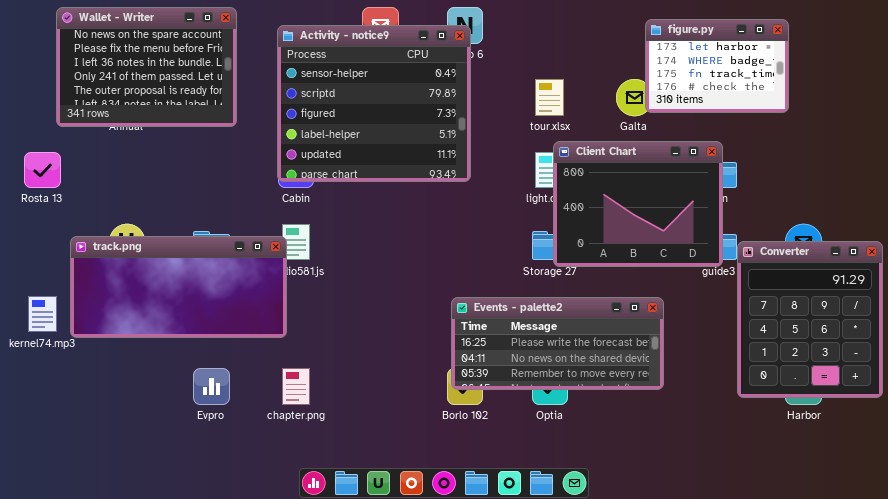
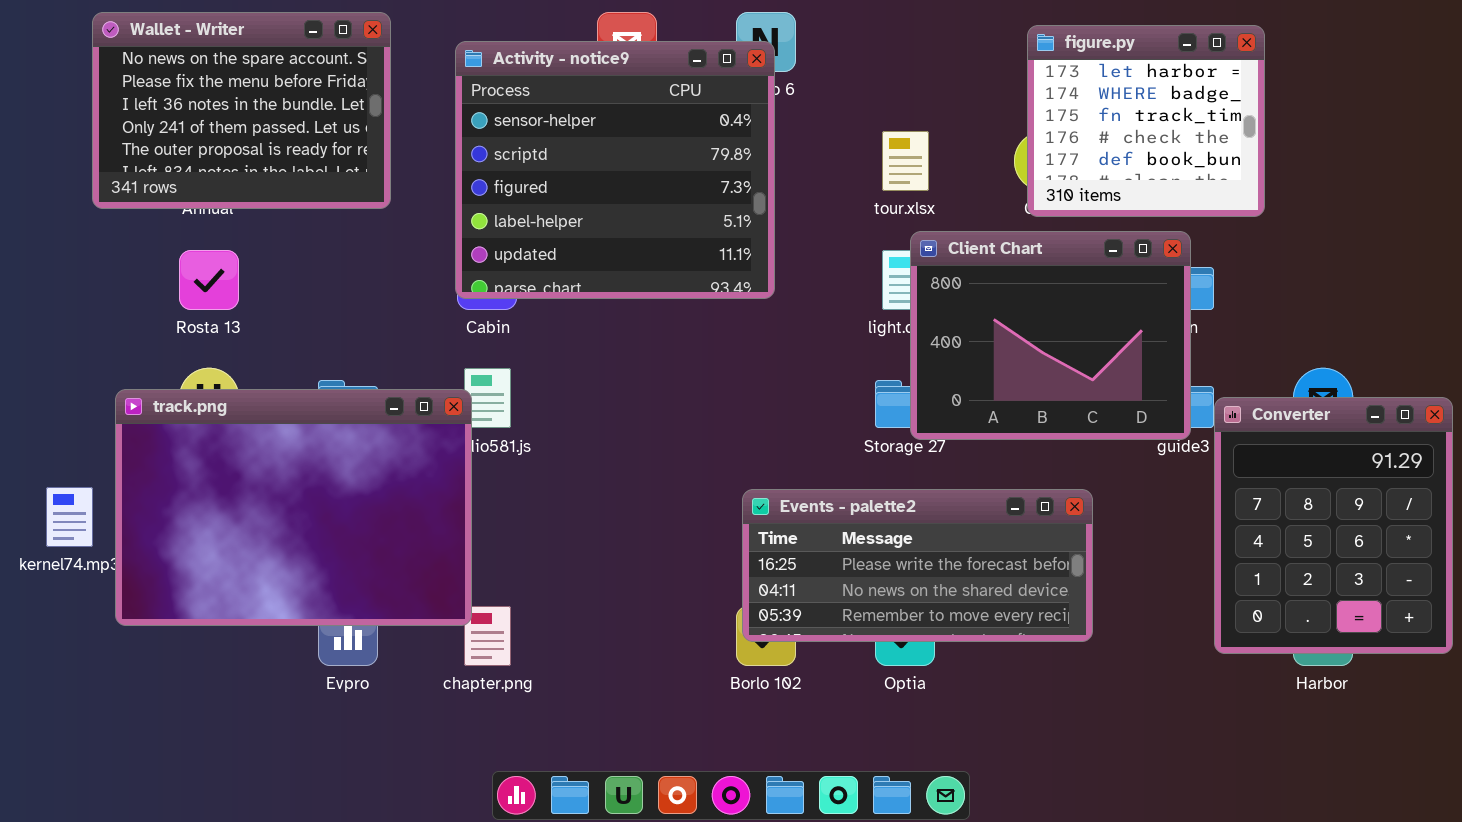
figure.py: [645,19,789,113] -> [1027,25,1265,217], moved, resized
Rosta 13: [24,152,61,188] -> [179,250,239,310], moved
track.png: [70,236,287,338] -> [115,389,472,626], resized

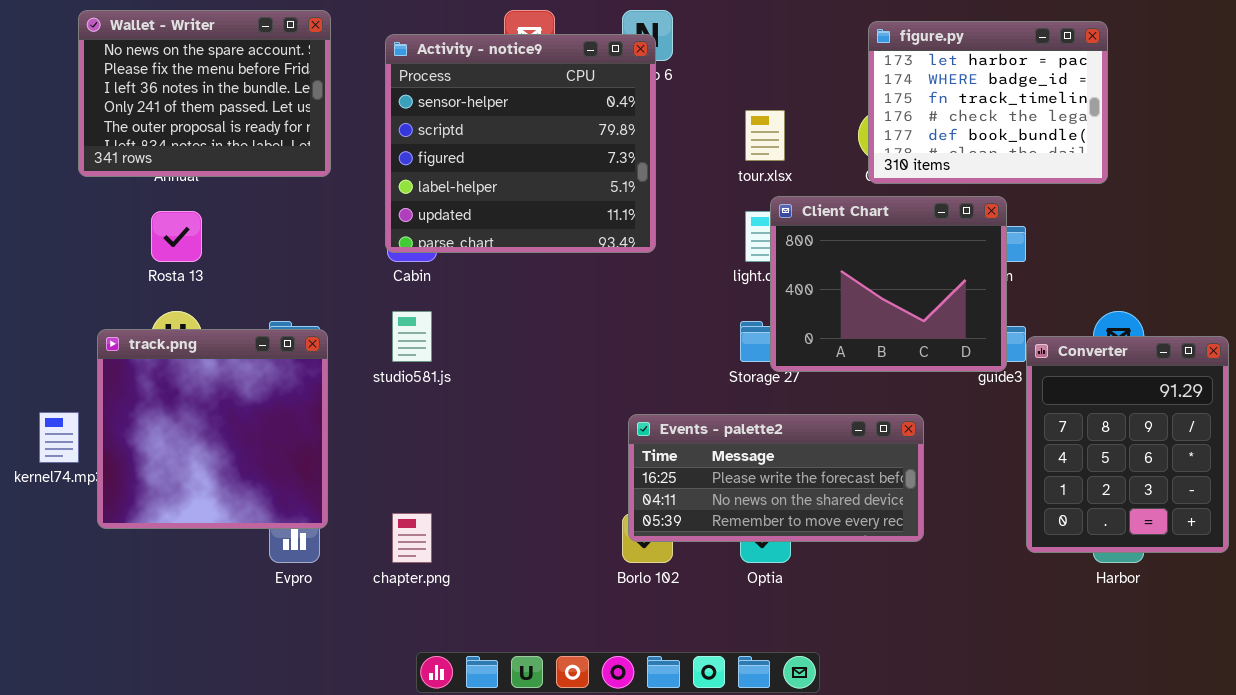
figure.py: [1027,25,1265,217] -> [868,21,1108,184], resized
track.png: [115,389,472,626] -> [97,329,328,529], resized

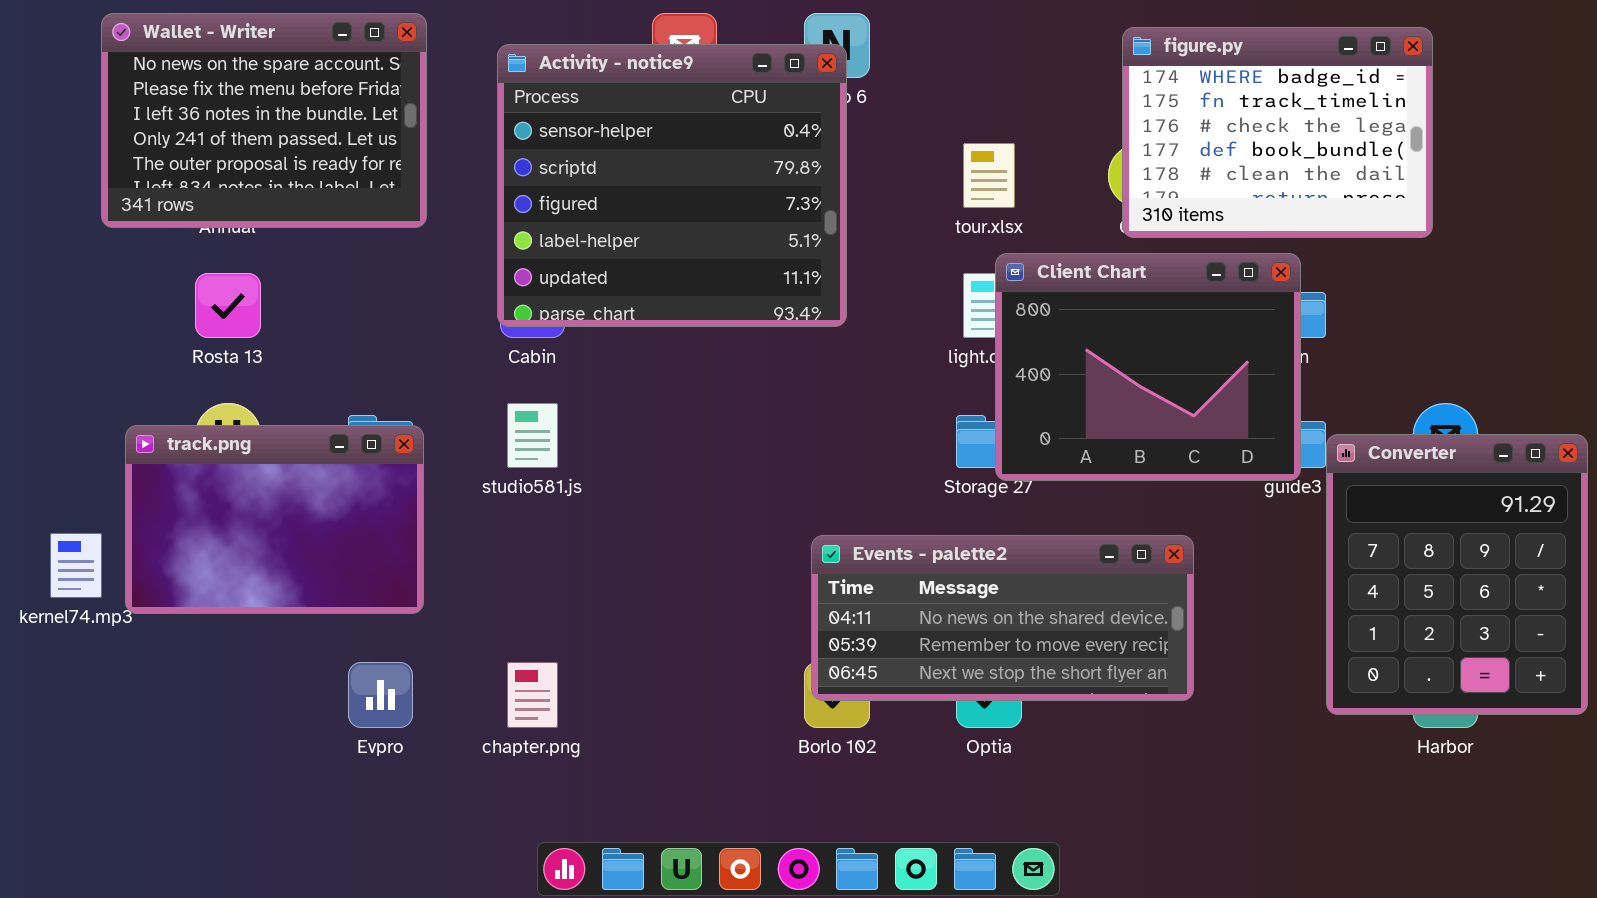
figure.py: [868,21,1108,184] -> [1122,27,1433,238], scrolled down 1 row
track.png: [97,329,328,529] -> [125,425,424,614], resized
Events - palette2: [628,414,924,542] -> [811,535,1194,701], scrolled down 1 row

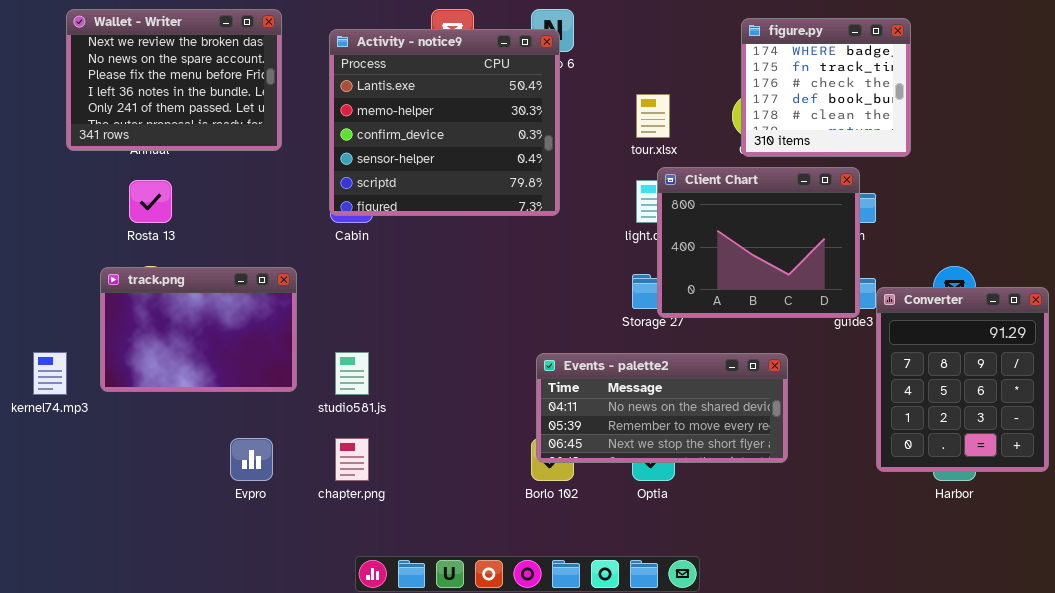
Wallet - Writer: [101,13,427,228] -> [66,9,282,151], scrolled up 1 row
figure.py: [1122,27,1433,238] -> [741,18,911,157], resized
Activity - notice9: [497,44,847,327] -> [329,29,560,216], scrolled up 3 rows
studio581.js: [507,403,558,468] -> [335,352,369,395], moved
track.png: [125,425,424,614] -> [100,267,297,392], moved

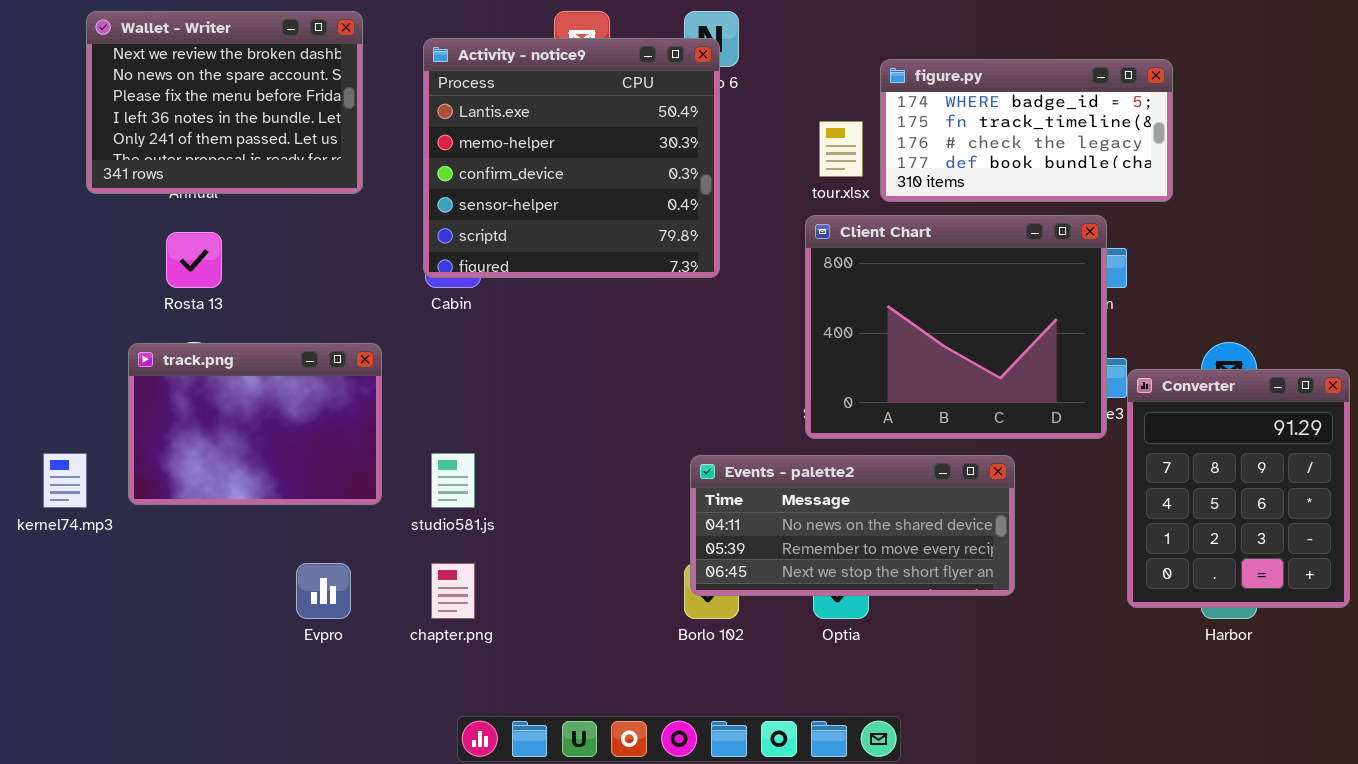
figure.py: [741,18,911,157] -> [880,59,1173,202], resized
Client Chart: [657,167,860,318] -> [805,215,1107,439], resized

